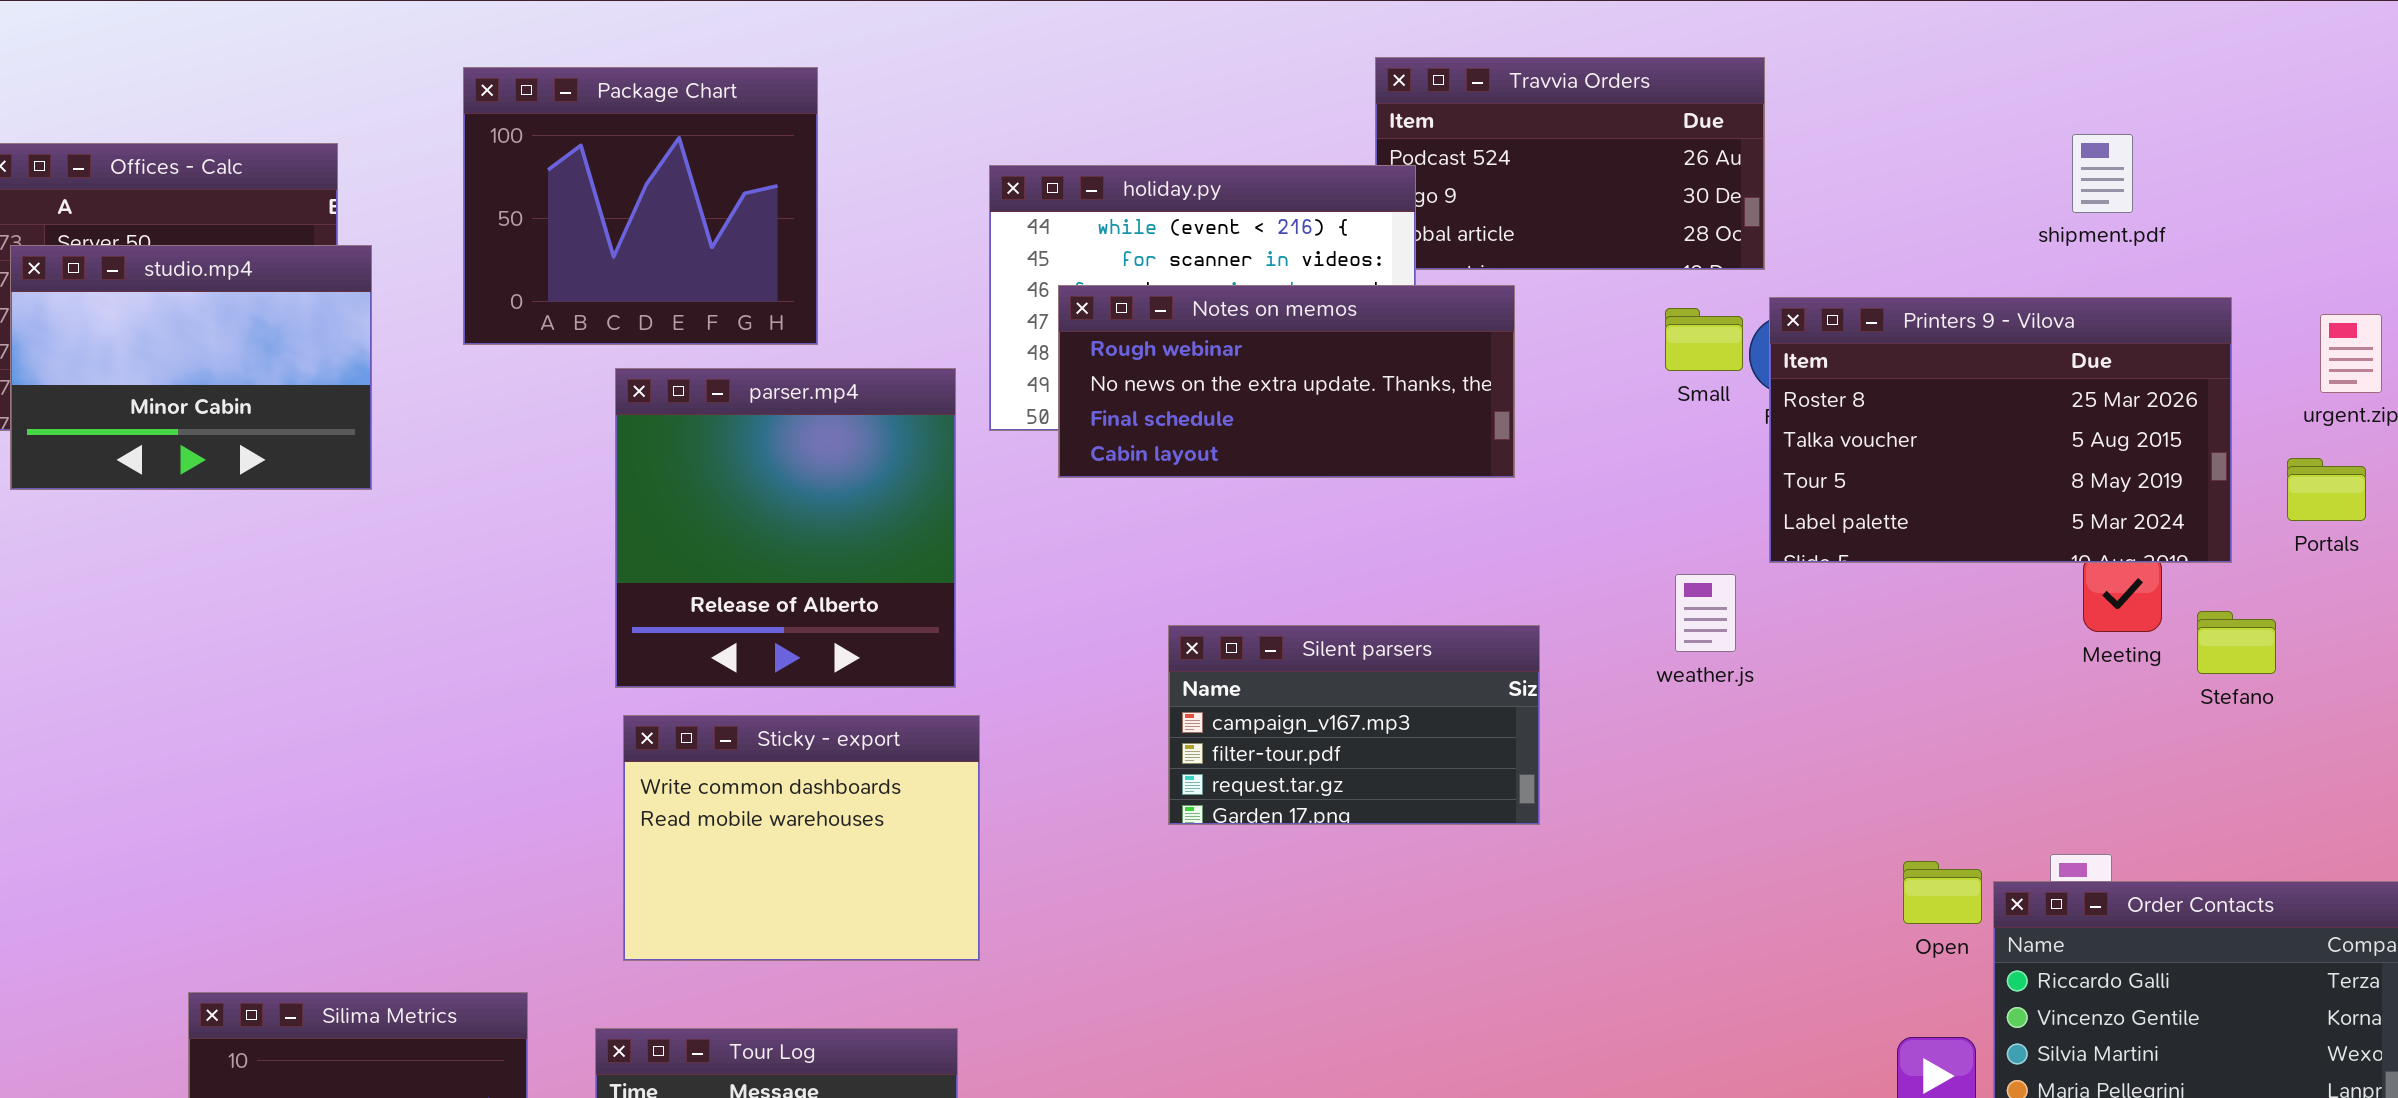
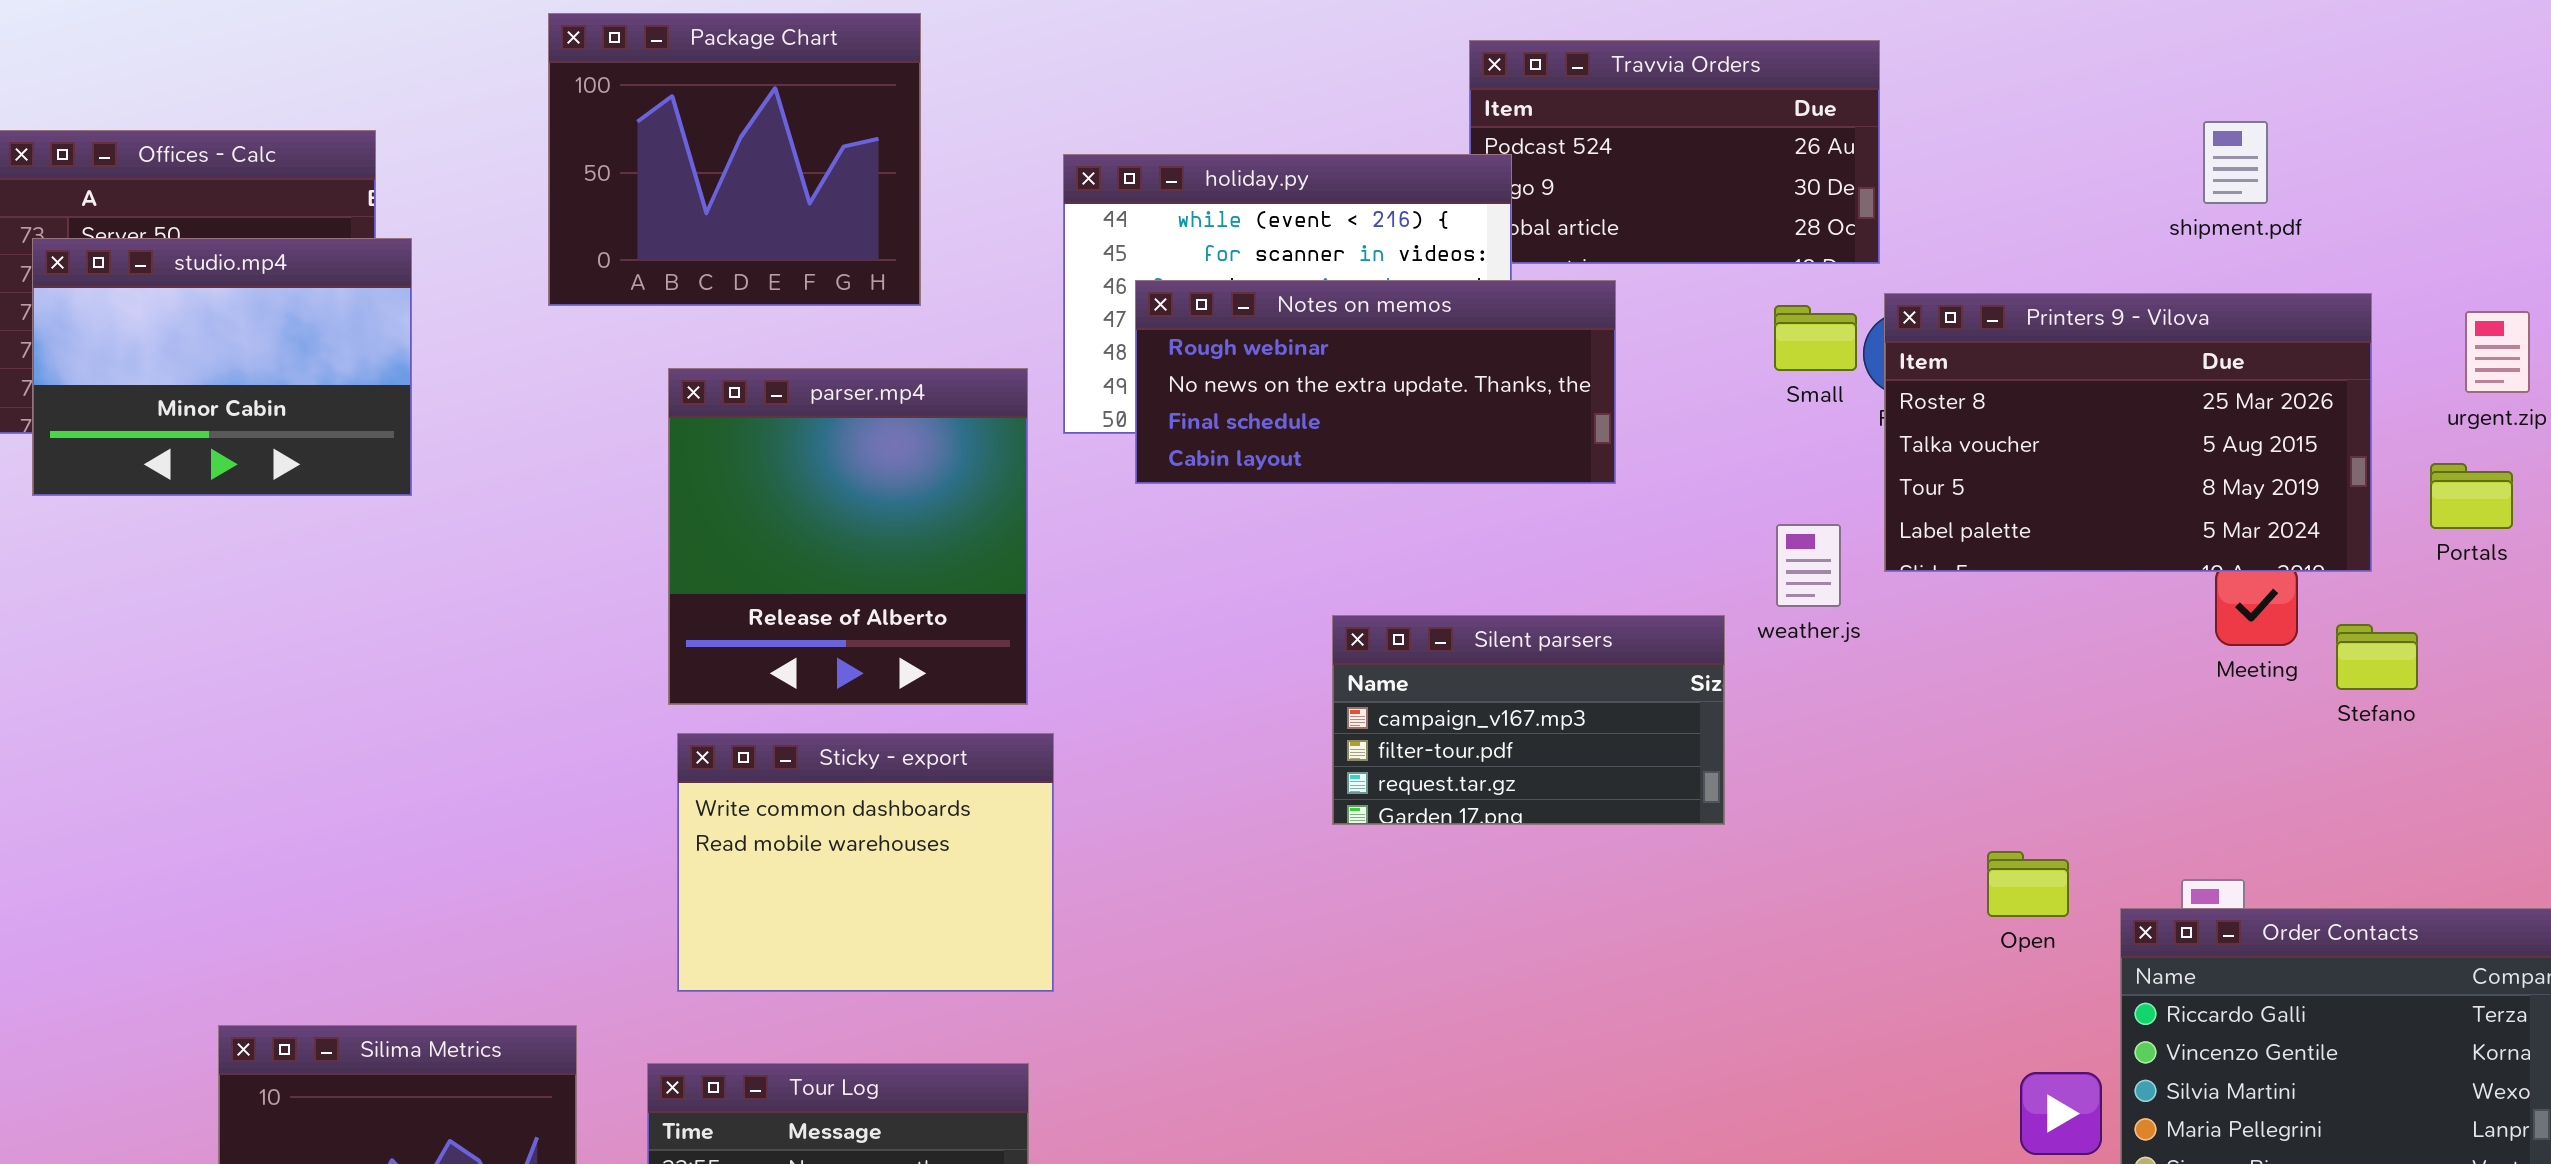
Package Chart: [463,67,818,345] -> [548,13,921,306], moved
weather.js: [1675,574,1736,652] -> [1776,524,1841,607], moved
Silent parsers: [1168,625,1540,825] -> [1332,615,1725,825], moved
Open: [1903,861,1982,924] -> [1987,851,2069,917], moved

